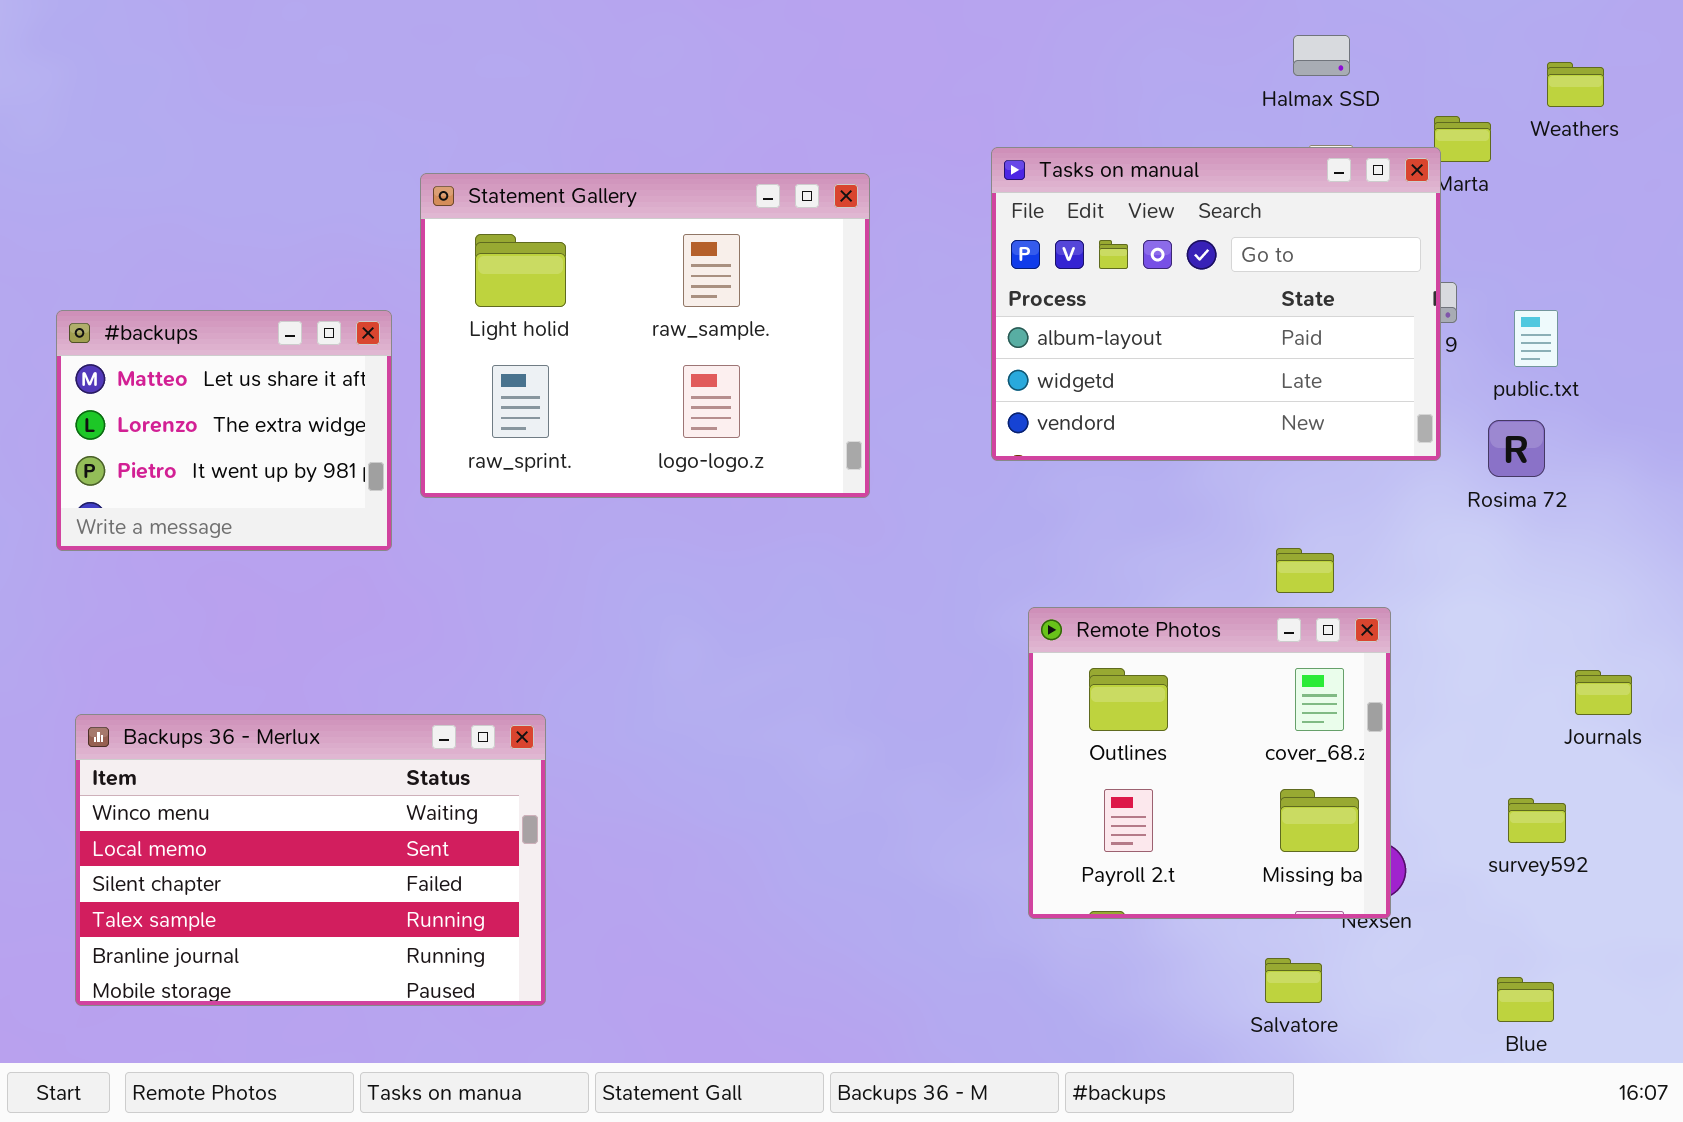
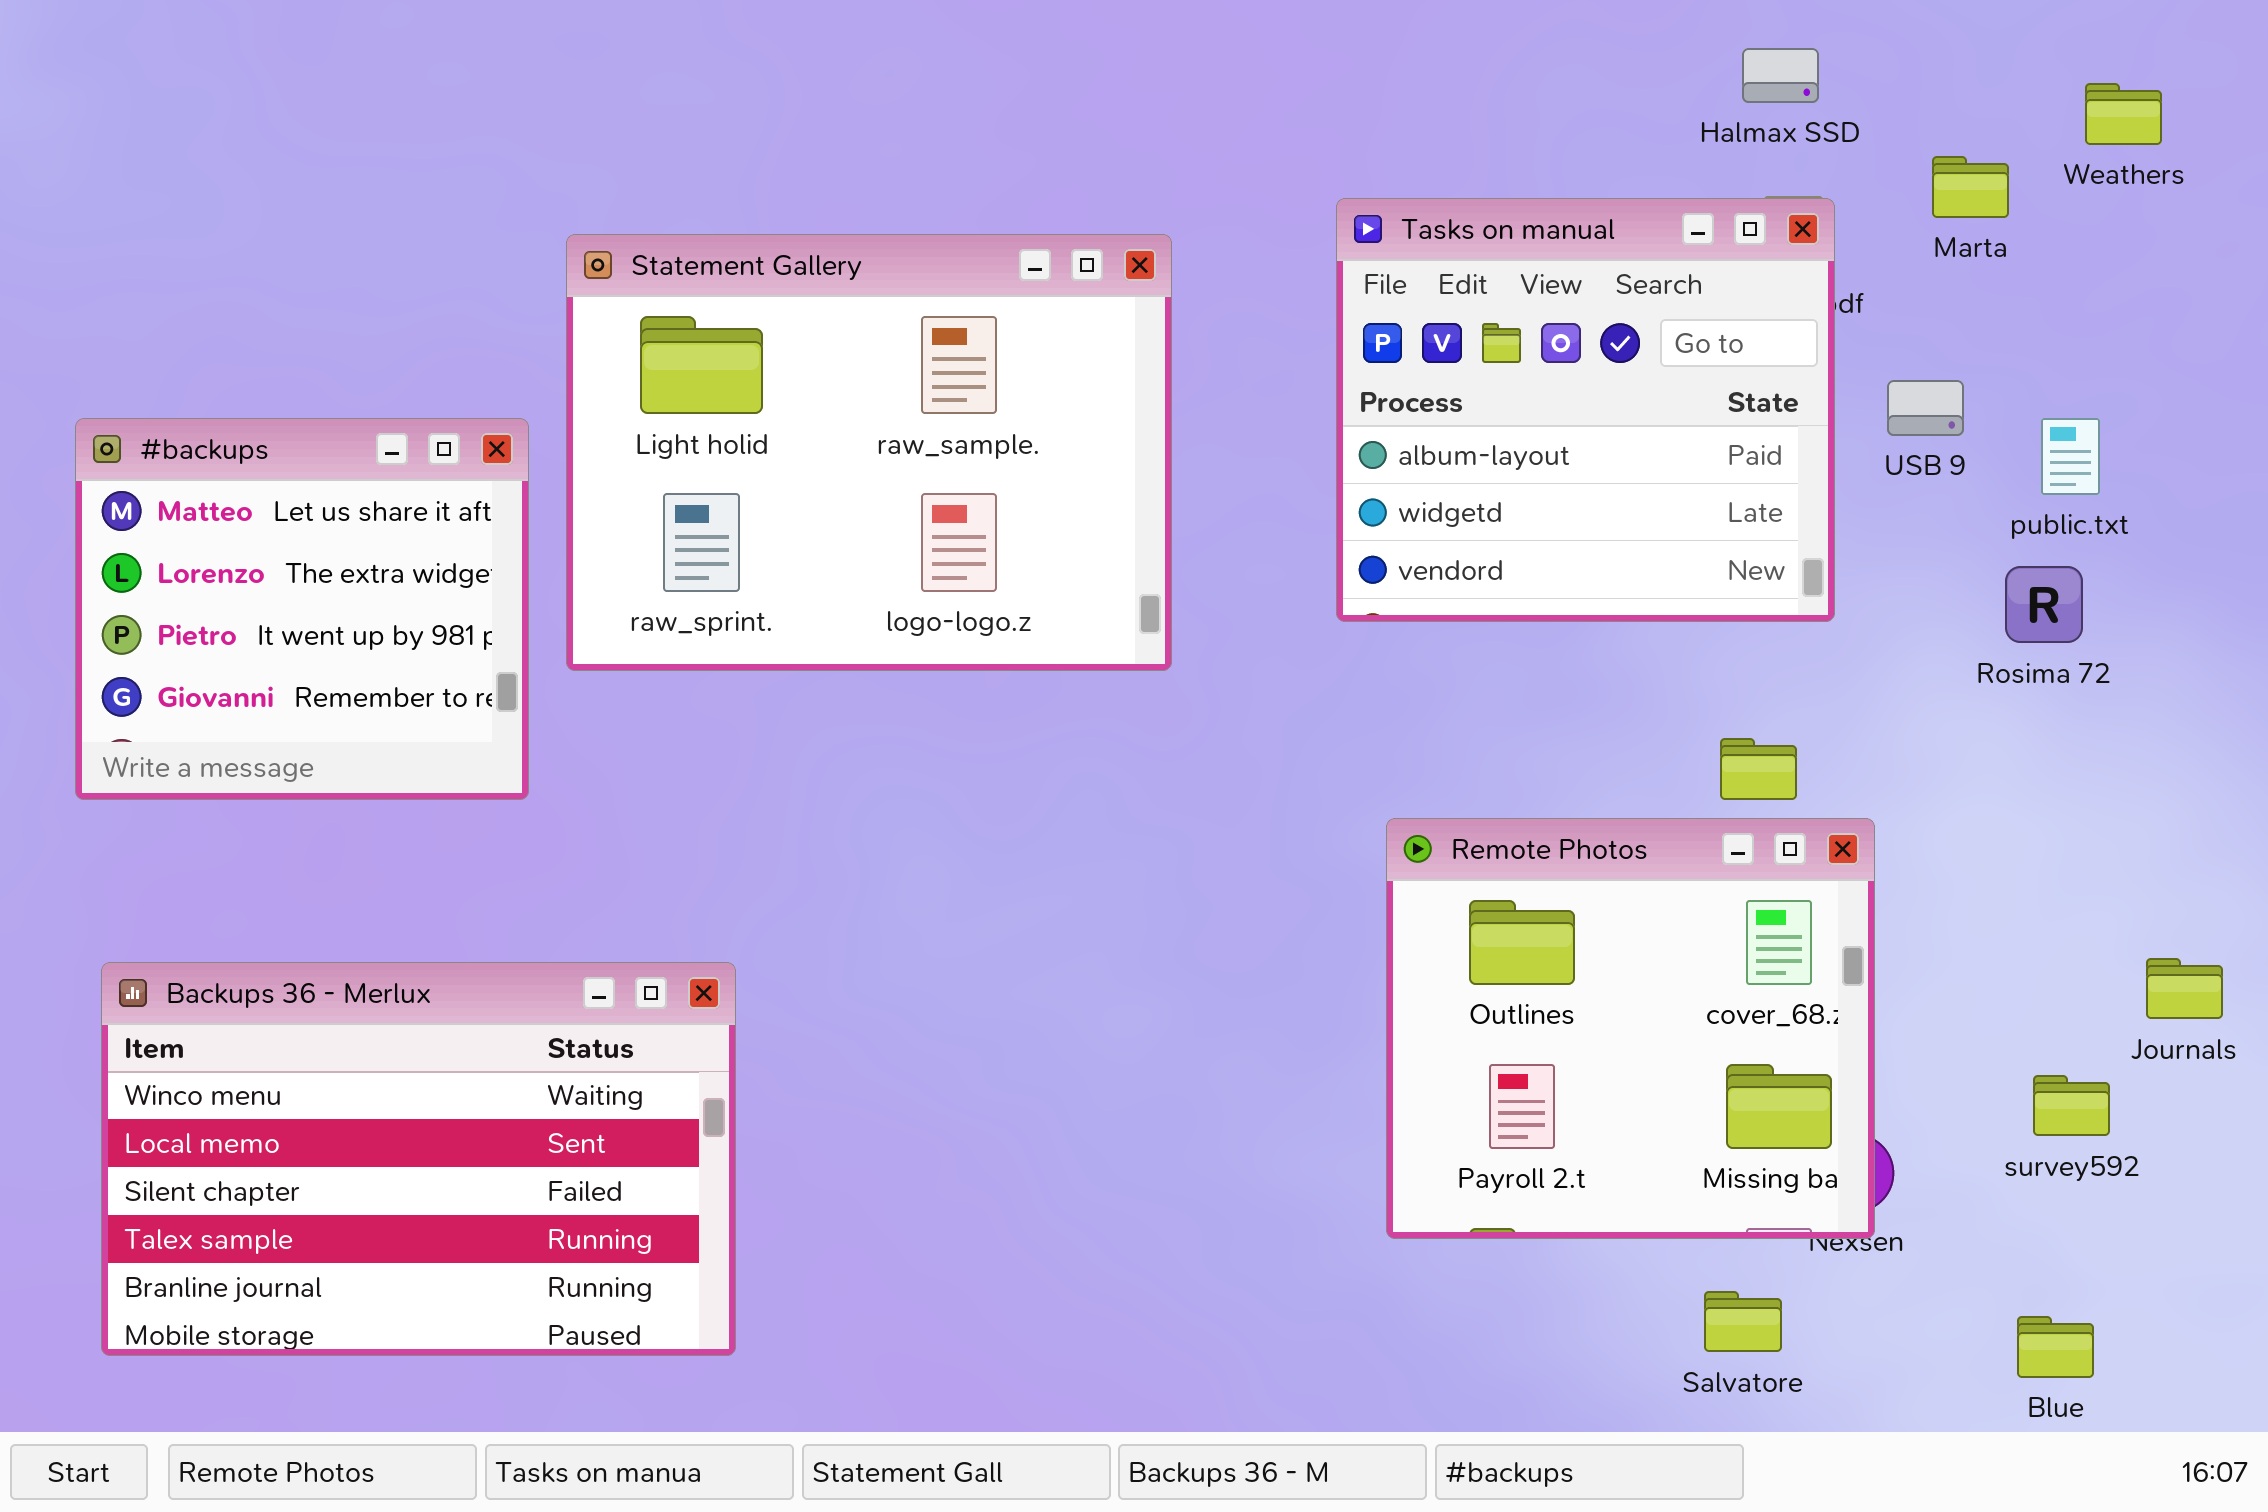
Tasks on manual: [991,147,1441,461] -> [1336,198,1835,622], resized
#backups: [56,310,392,551] -> [75,418,529,800], resized
Journals: [1575,670,1632,715] -> [2146,958,2223,1019], moved

